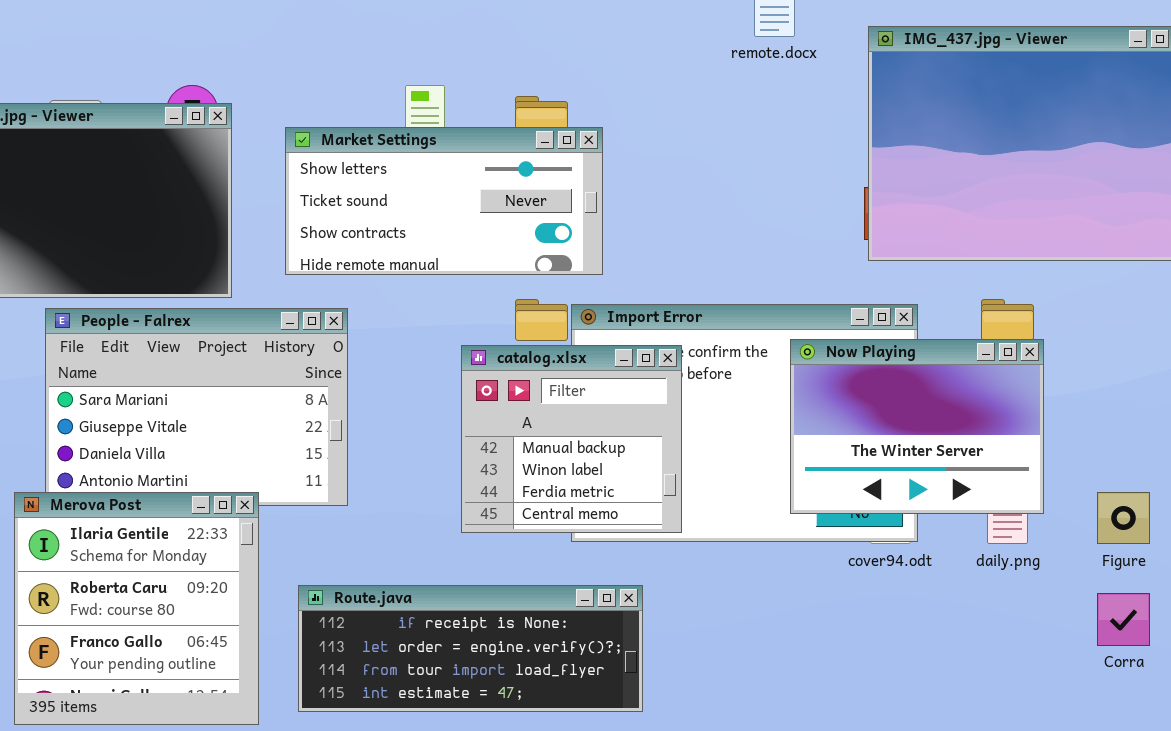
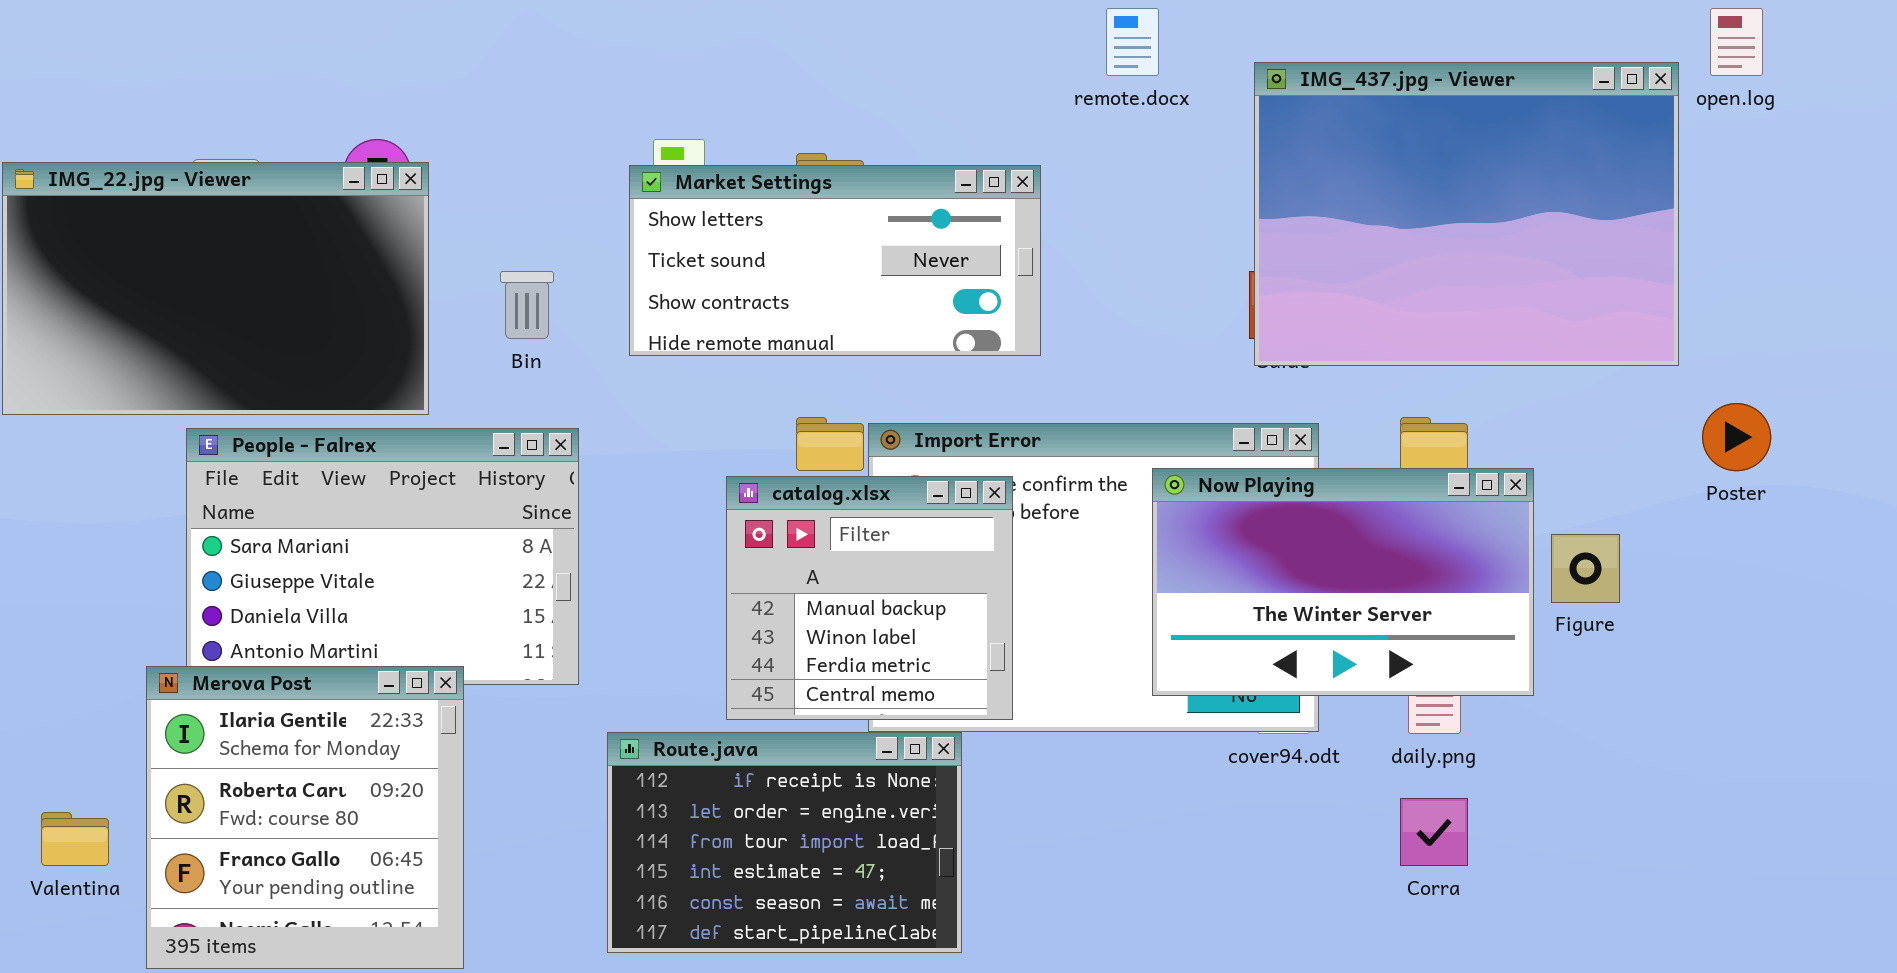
Market Settings: [285,127,603,275] -> [629,165,1041,356], moved
Now Playing: [790,339,1044,514] -> [1152,468,1534,696], resized
Figure: [1097,492,1150,544] -> [1551,534,1620,603], moved
Route.java: [298,585,643,712] -> [607,732,962,953], resized
Corra: [1097,593,1150,646] -> [1400,798,1468,866], moved

